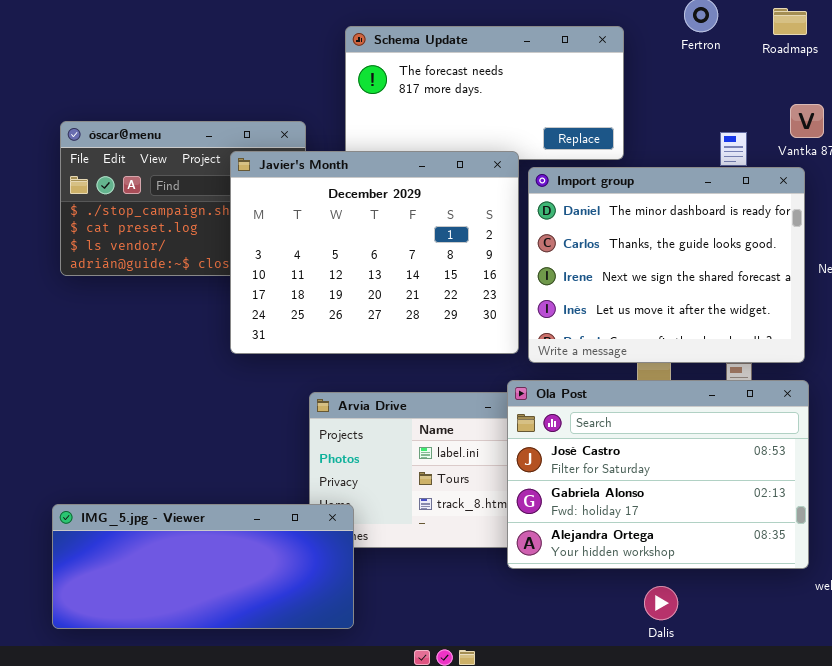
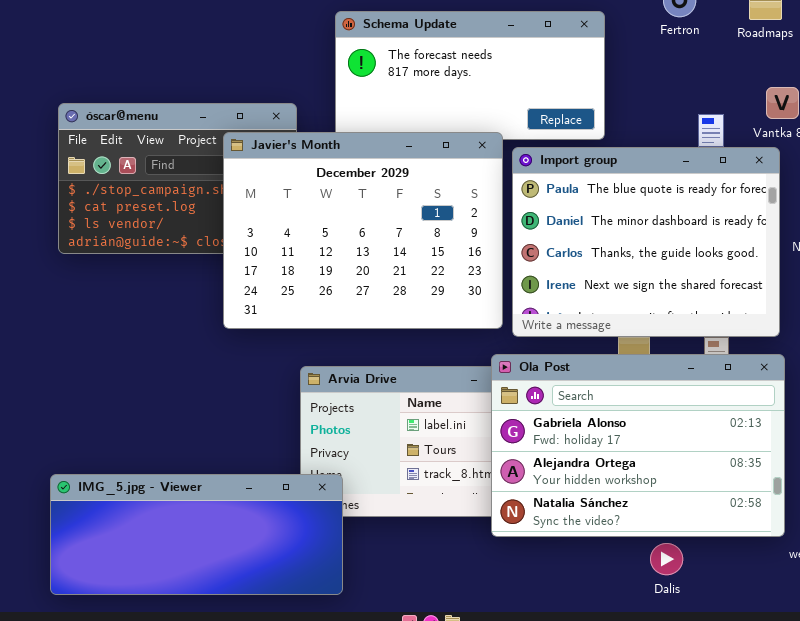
Import group: [528,167,805,363] -> [512,147,780,337], scrolled up 1 row
Ola Post: [507,380,809,569] -> [491,354,785,537], scrolled down 1 row
Dalis: [644,586,678,620] -> [650,543,683,575], moved

